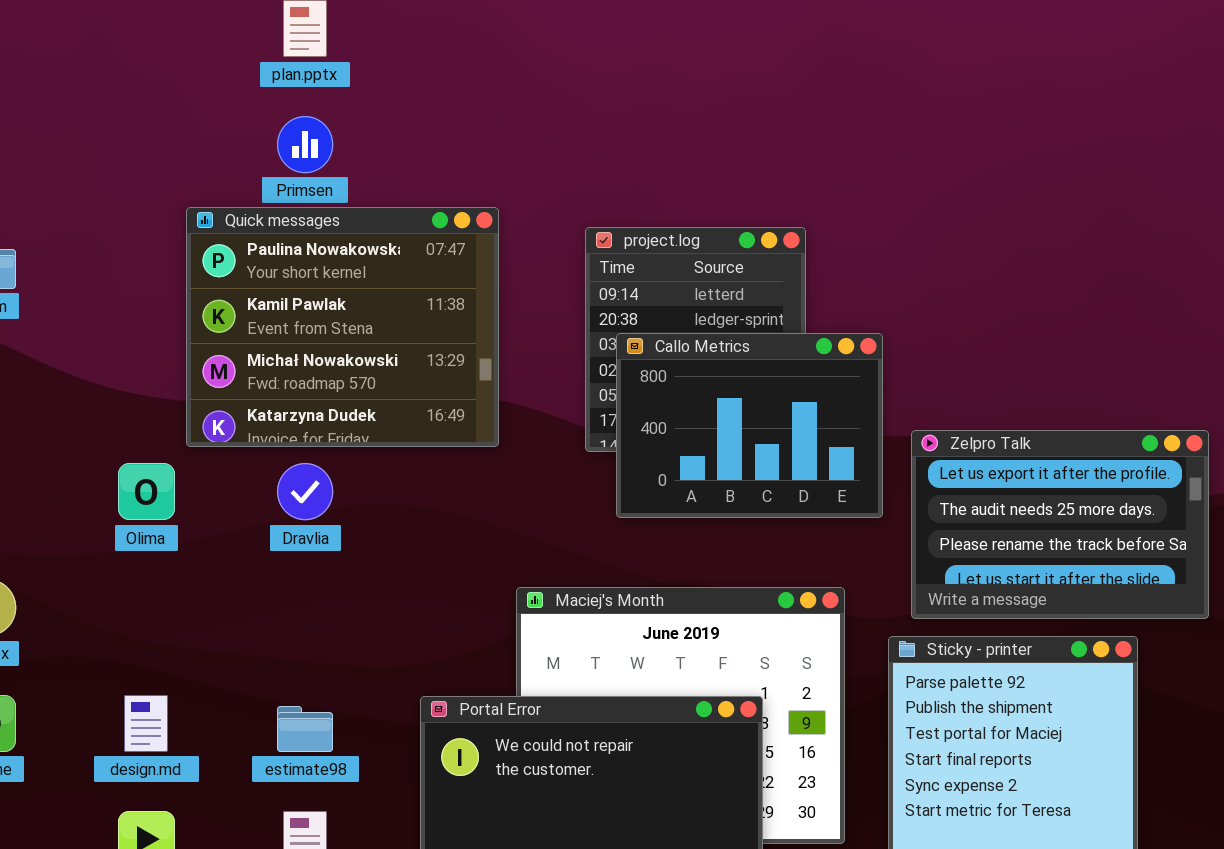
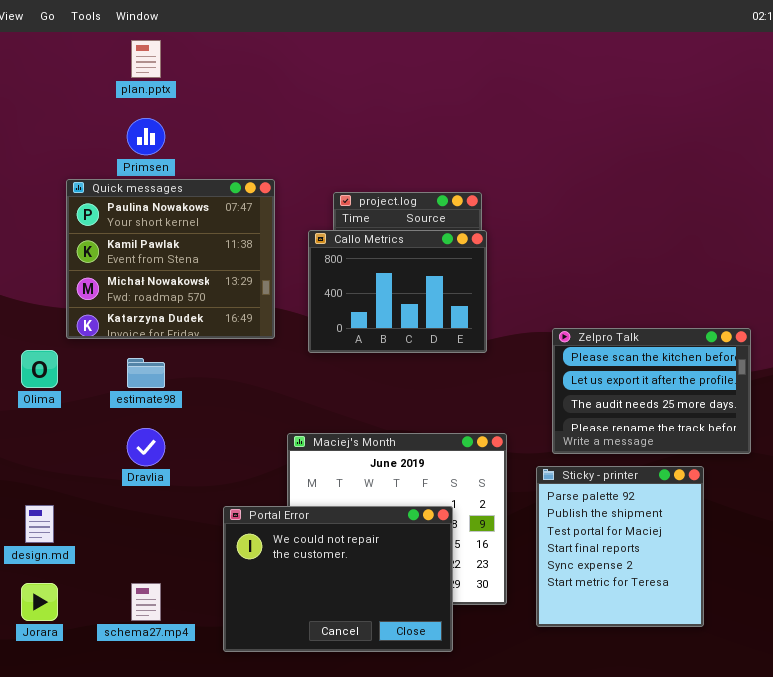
Callo Metrics: [616,333,883,518] -> [308,230,487,353], moved
Zelpro Talk: [911,430,1209,619] -> [552,328,751,454], scrolled up 1 row
Dravlia: [277,463,333,520] -> [127,428,165,466], moved
estimate98: [277,706,333,752] -> [127,358,165,388], moved

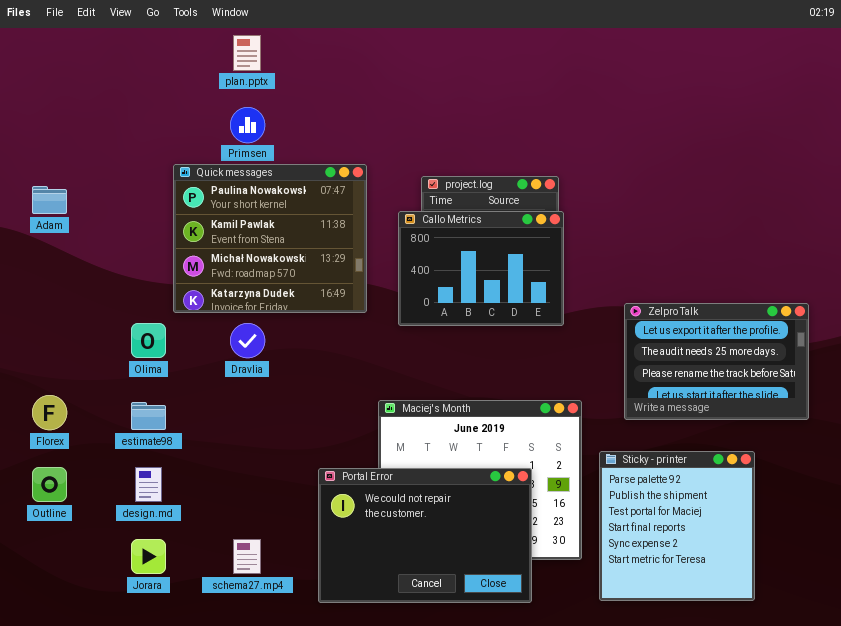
Zelpro Talk: [552,328,751,454] -> [624,303,809,420], scrolled down 1 row
estimate98: [127,358,165,388] -> [131,402,166,430], moved
Dravlia: [127,428,165,466] -> [230,323,265,358], moved
Sticky - printer: [536,466,704,627] -> [599,451,755,601], moved

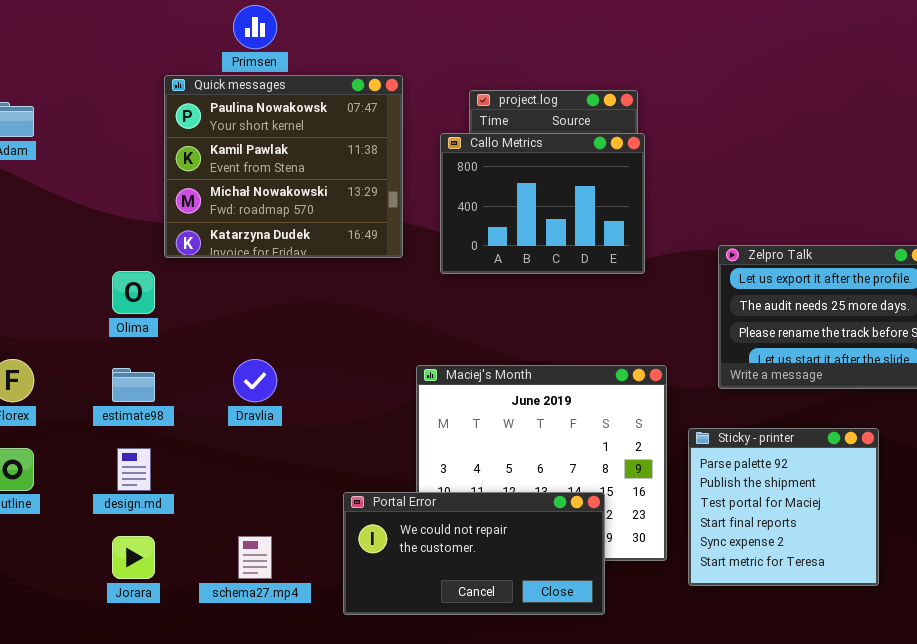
Dravlia: [230,323,265,358] -> [233,359,277,402], moved
Sticky - printer: [599,451,755,601] -> [688,428,879,586], resized
Portal Error: [318,468,532,603] -> [343,492,605,615], resized

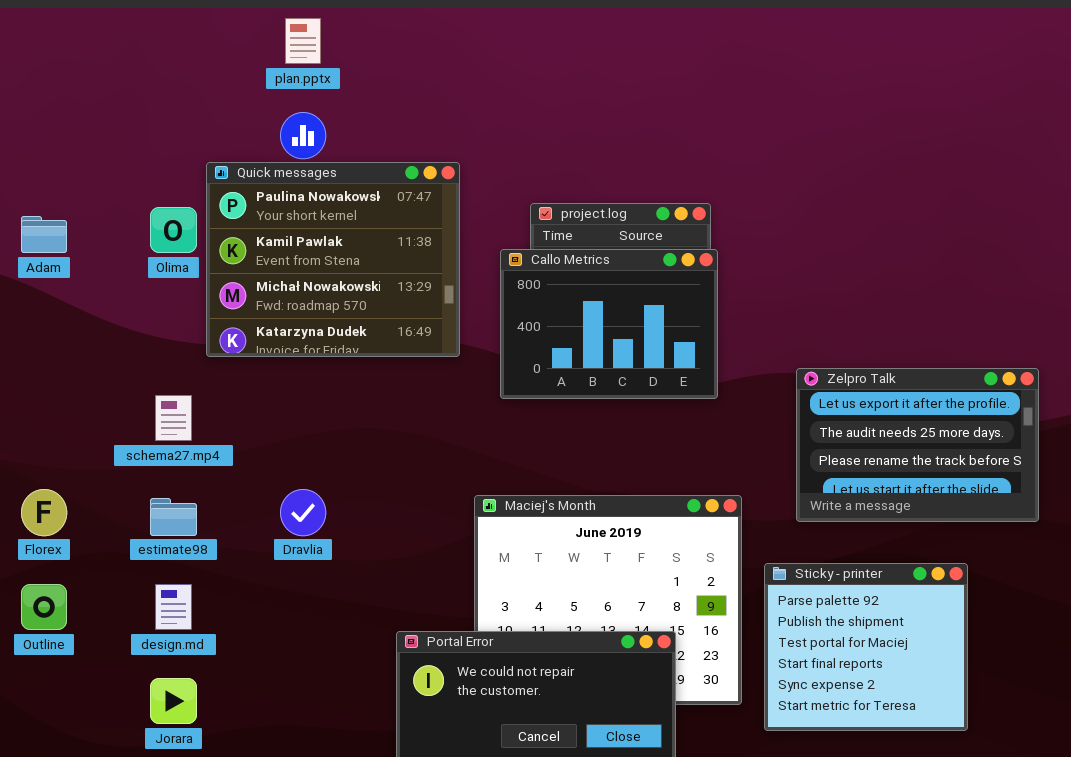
Quick messages: [164,75,403,258] -> [206,162,460,357], moved
Olima: [112,271,155,314] -> [150,207,197,253], moved
schema27.mp4: [238,536,272,579] -> [155,395,192,441], moved

